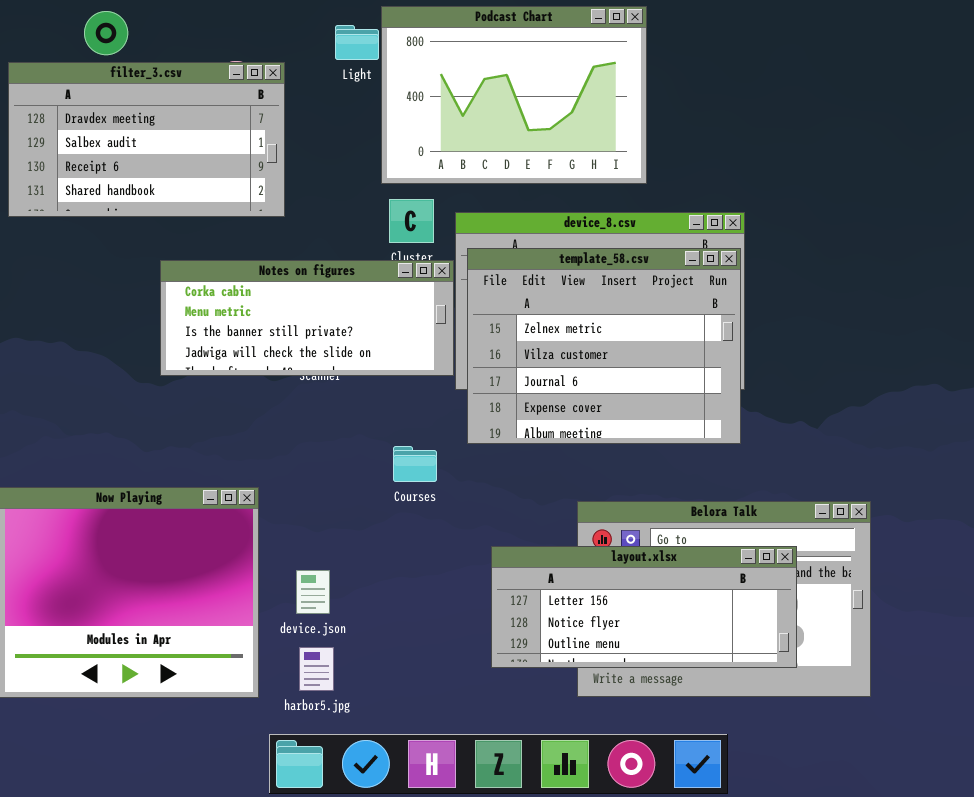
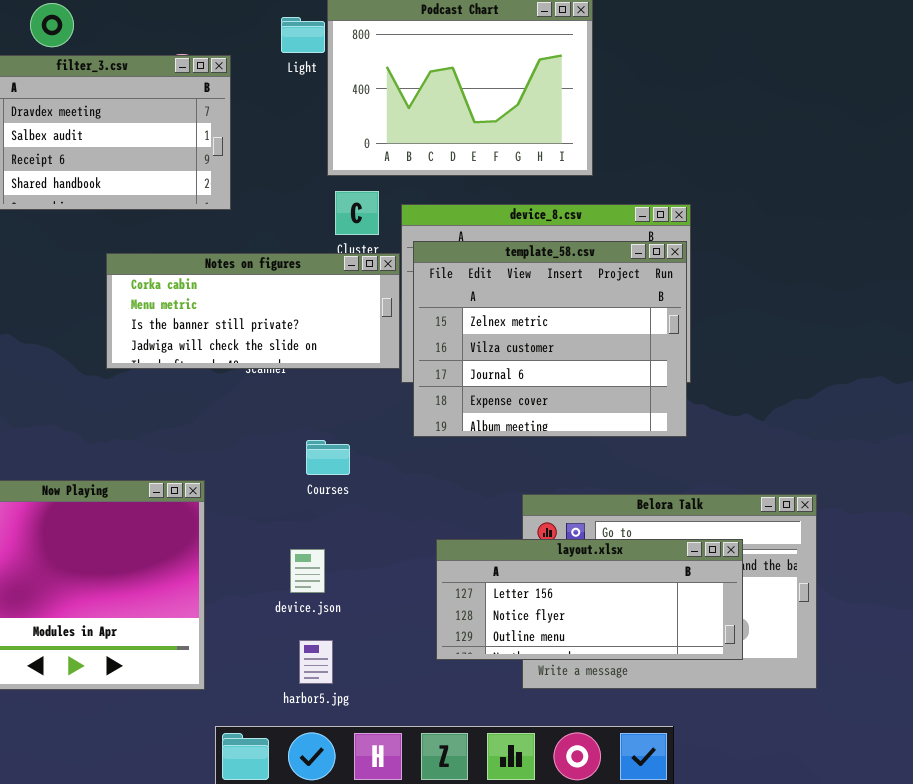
Courses: [393,446,437,482] -> [306,440,350,475], moved
device.json: [296,570,330,614] -> [290,549,325,593], moved
harbor5.jpg: [299,647,334,691] -> [299,640,333,684], moved

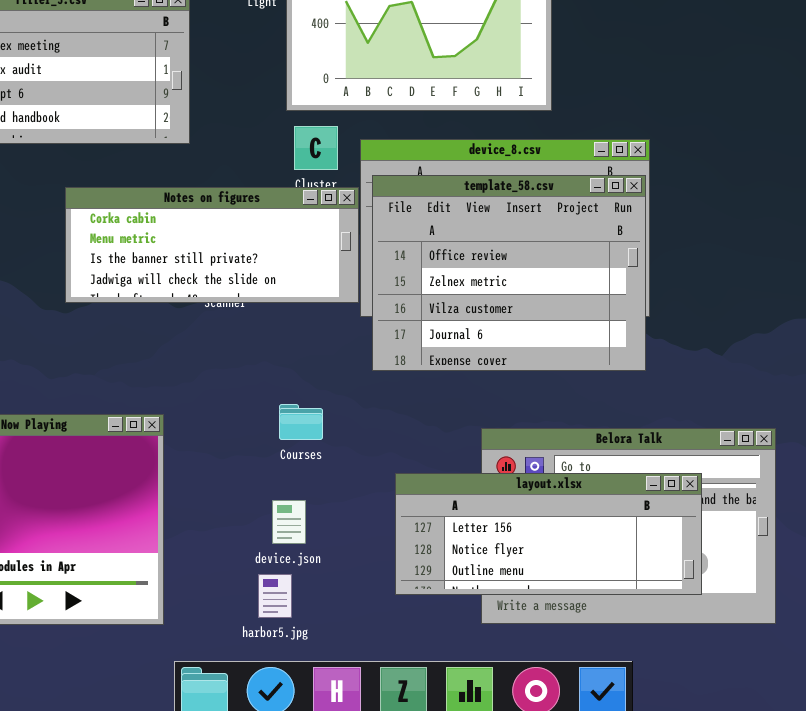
template_58.csv: [413,241,687,437] -> [372,175,646,371], scrolled up 1 row
Courses: [306,440,350,475] -> [279,404,323,440], moved
device.json: [290,549,325,593] -> [272,500,306,544], moved

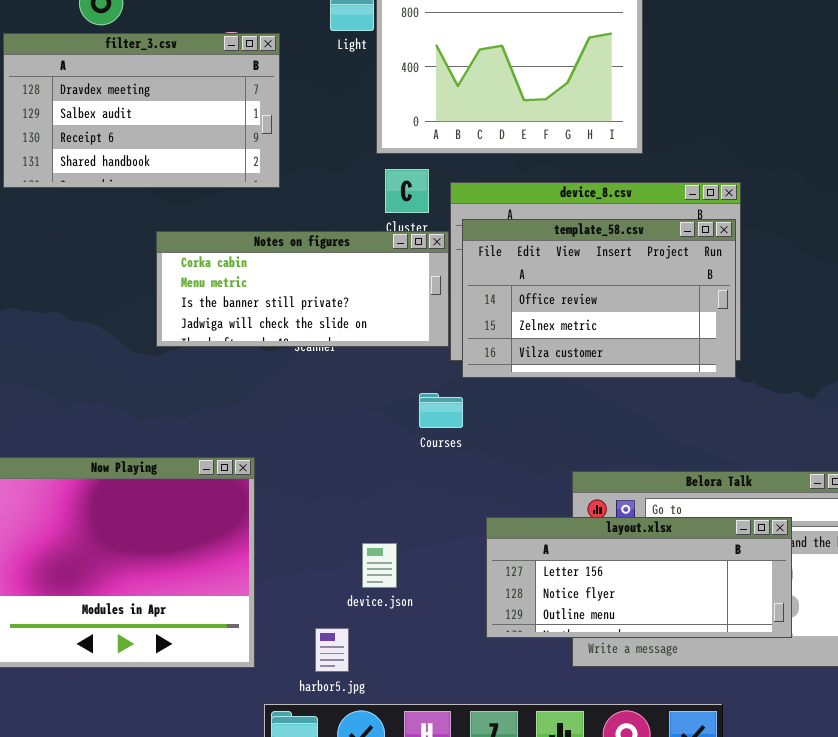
template_58.csv: [372,175,646,371] -> [462,219,736,378], resized
Courses: [279,404,323,440] -> [419,393,463,428], moved
harbor5.jpg: [258,574,292,618] -> [315,628,349,672], moved

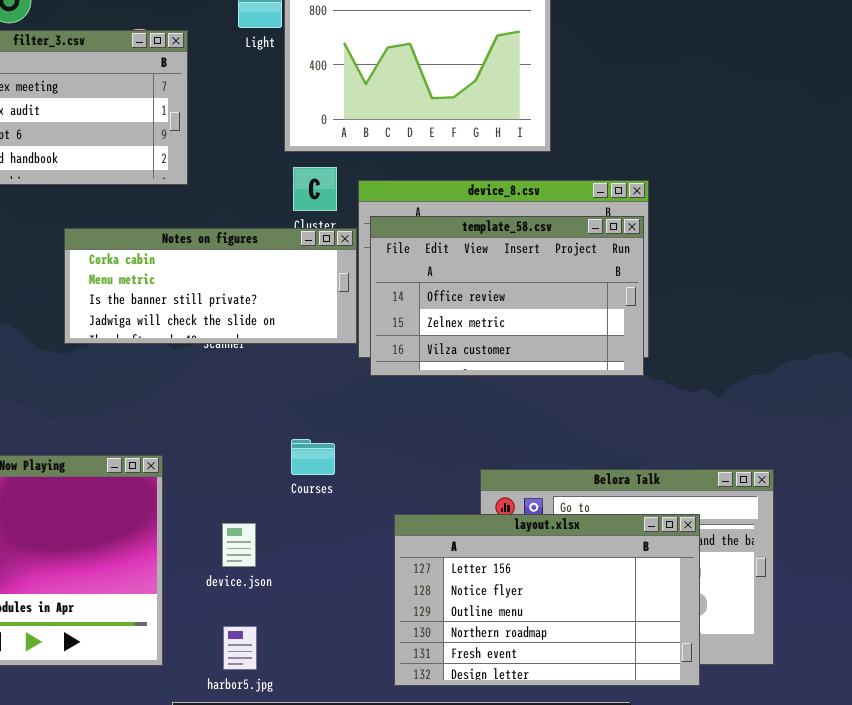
Courses: [419,393,463,428] -> [291,439,335,475], moved
layout.xlsx: [486,517,792,638] -> [394,514,700,686], resized
device.json: [362,543,397,588] -> [222,523,256,567], moved

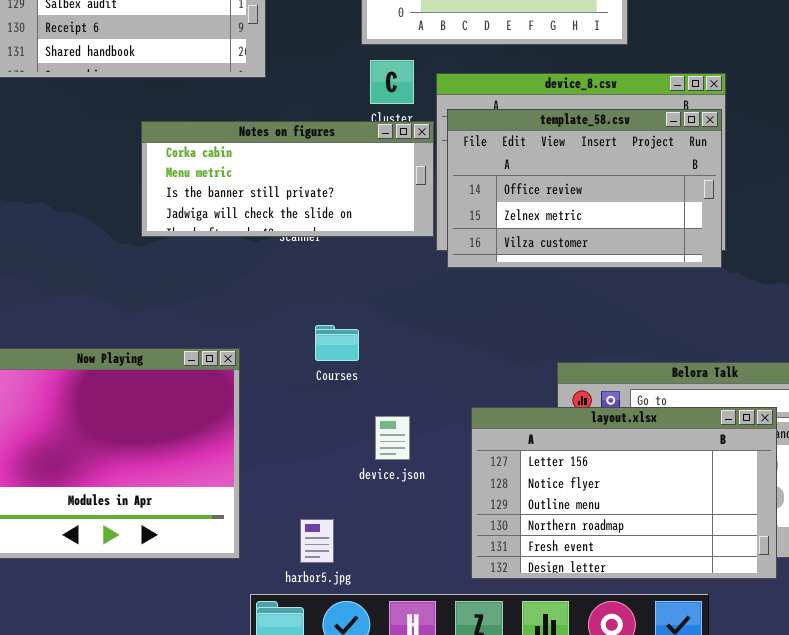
Courses: [291,439,335,475] -> [315,325,359,361], moved
device.json: [222,523,256,567] -> [375,416,410,460], moved

